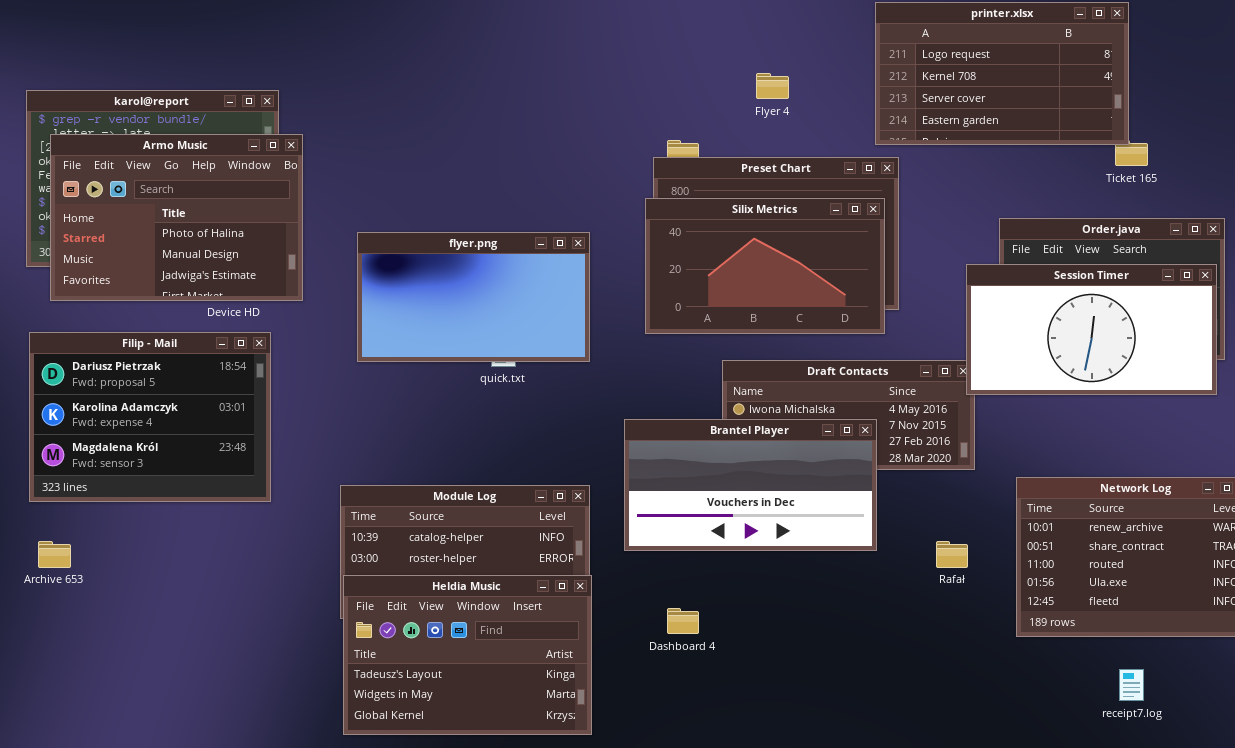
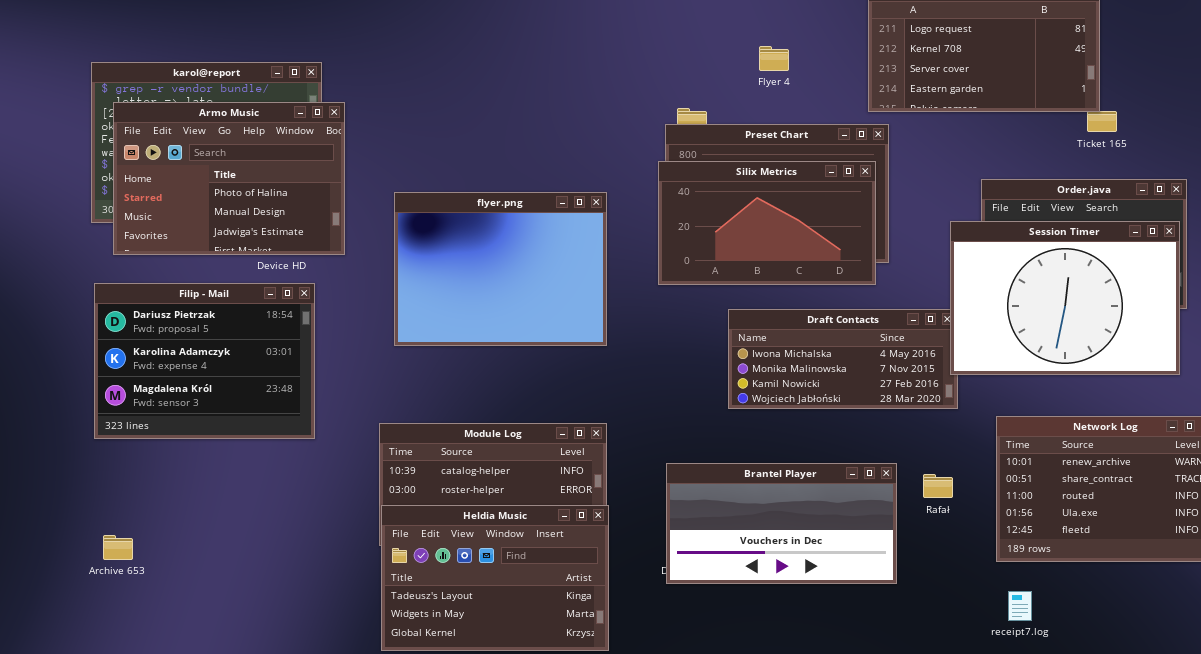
flyer.png: [357,232,590,362] -> [394,192,607,346], resized
Session Timer: [966,264,1217,395] -> [950,221,1180,375], resized
Brantel Player: [624,419,877,551] -> [666,463,897,584], moved
Archive 653: [38,541,71,568] -> [103,535,133,560], moved
receipt7.log: [1119,669,1144,701] -> [1008,591,1032,621], moved

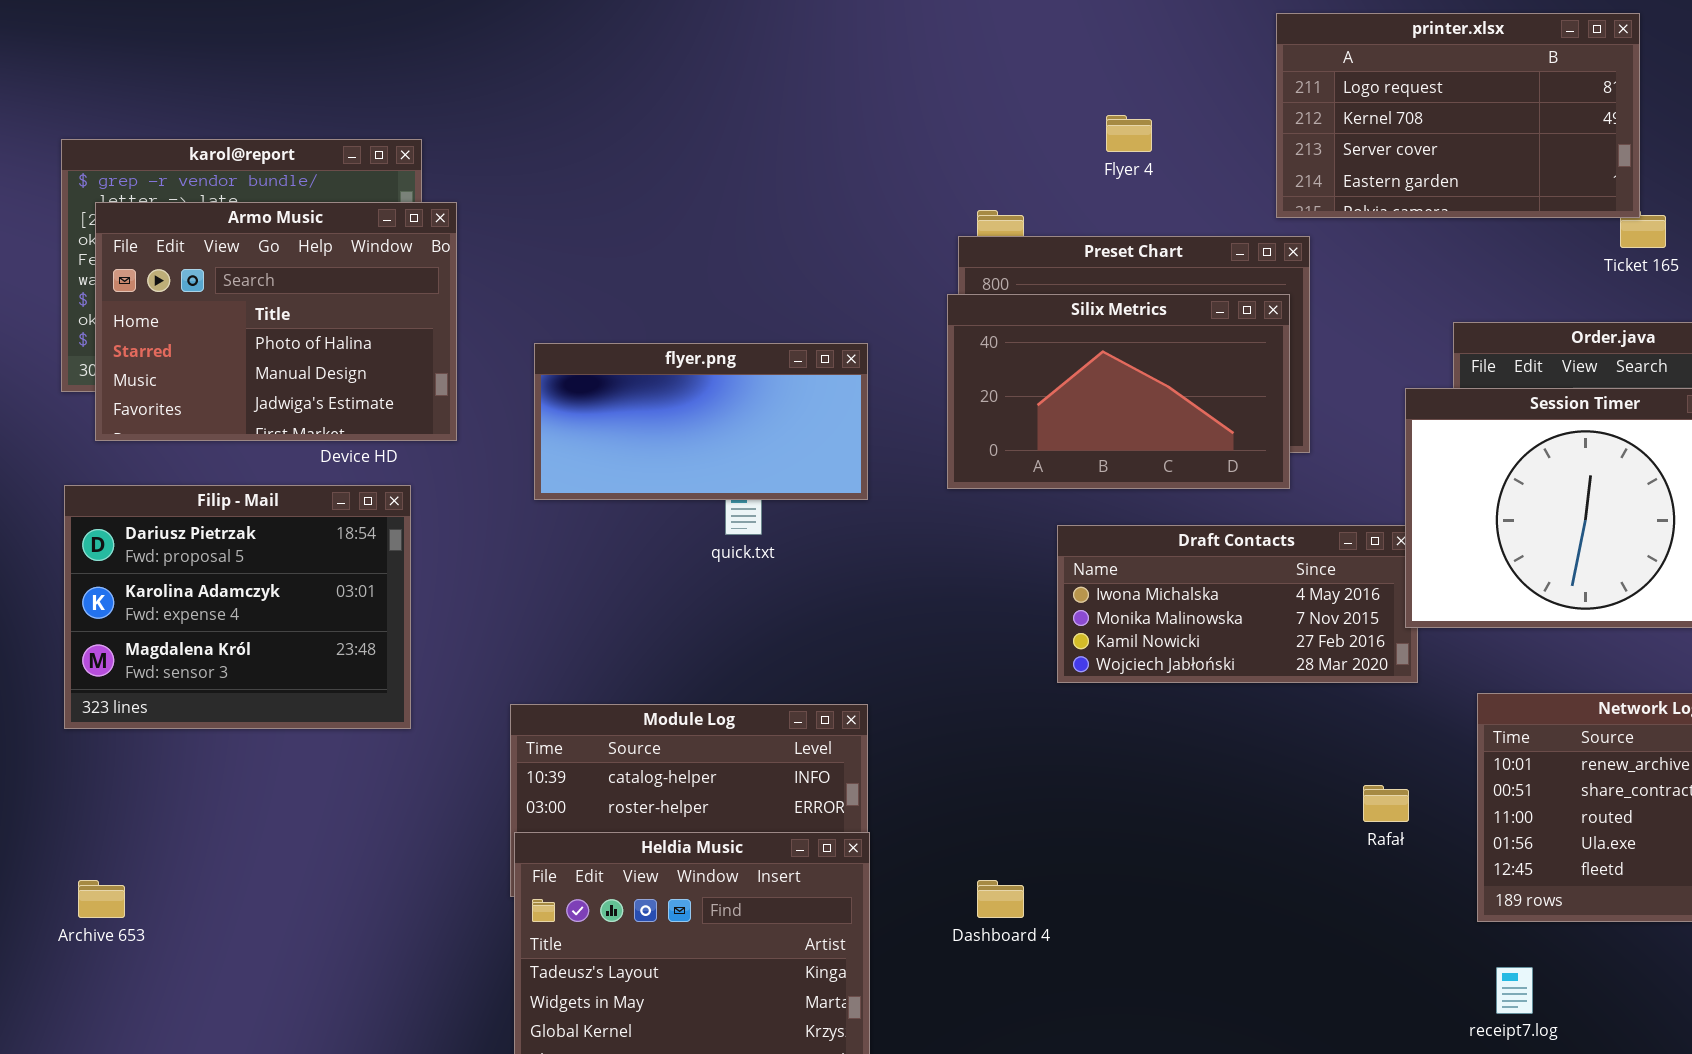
flyer.png: [394,192,607,346] -> [534,343,868,500], resized
Brantel Player: [666,463,897,584] -> none, closed

